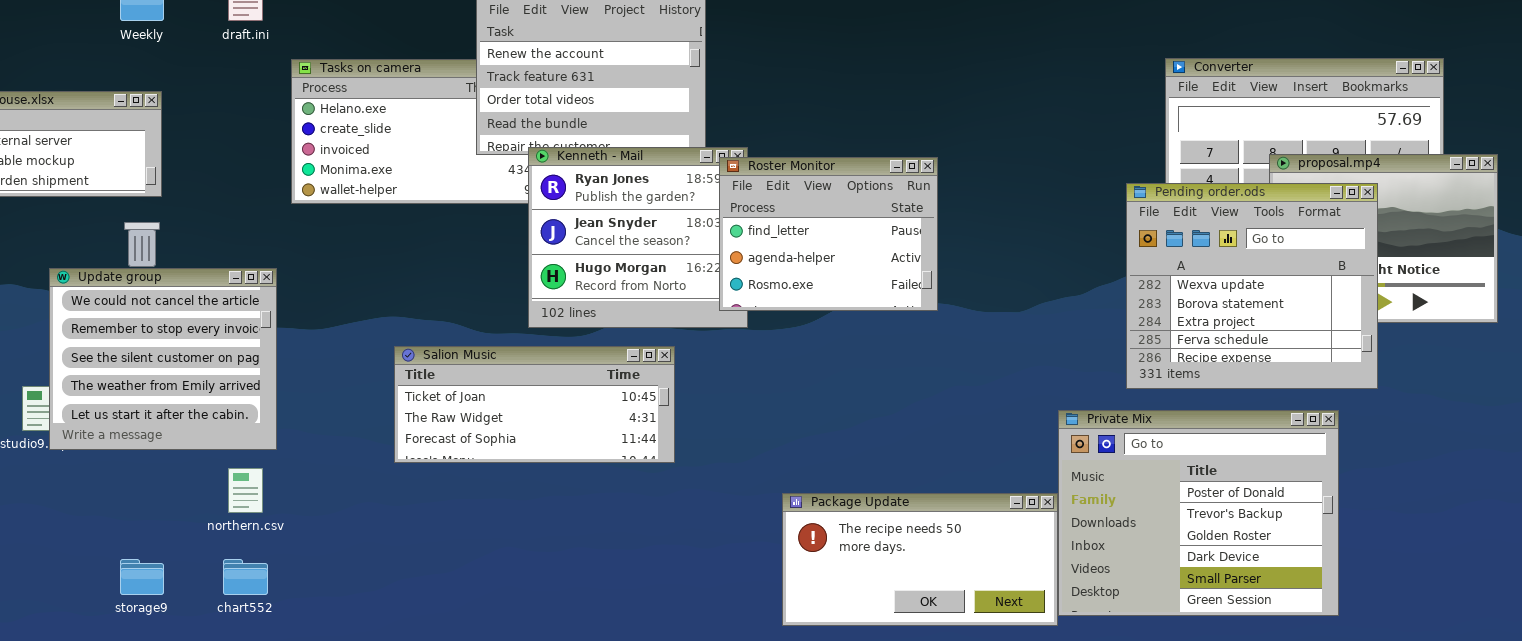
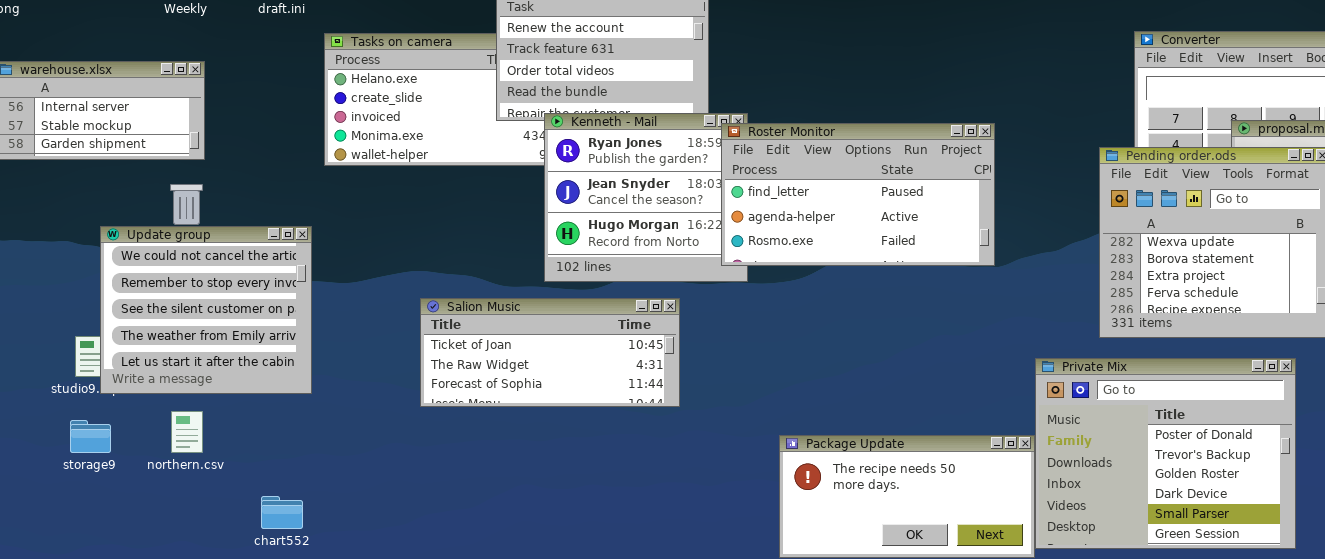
Roster Monitor: [719,157,938,311] -> [721,123,995,266], resized
northern.csv: [228,468,263,513] -> [171,411,203,453], moved
storage9: [120,559,164,595] -> [70,420,111,453], moved

